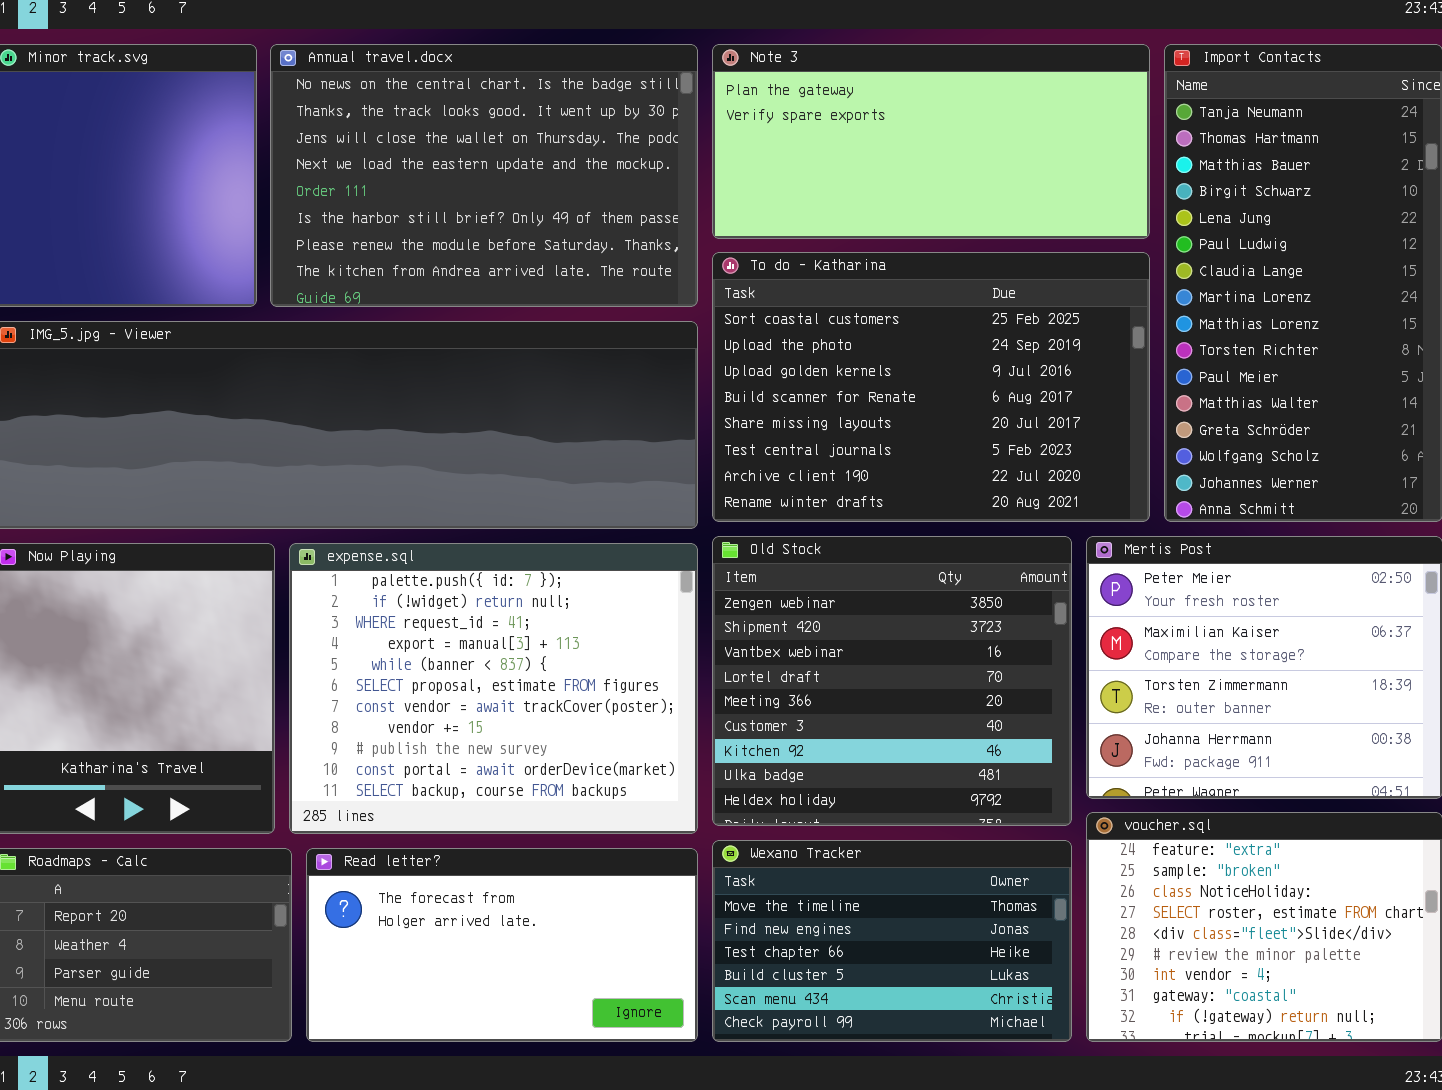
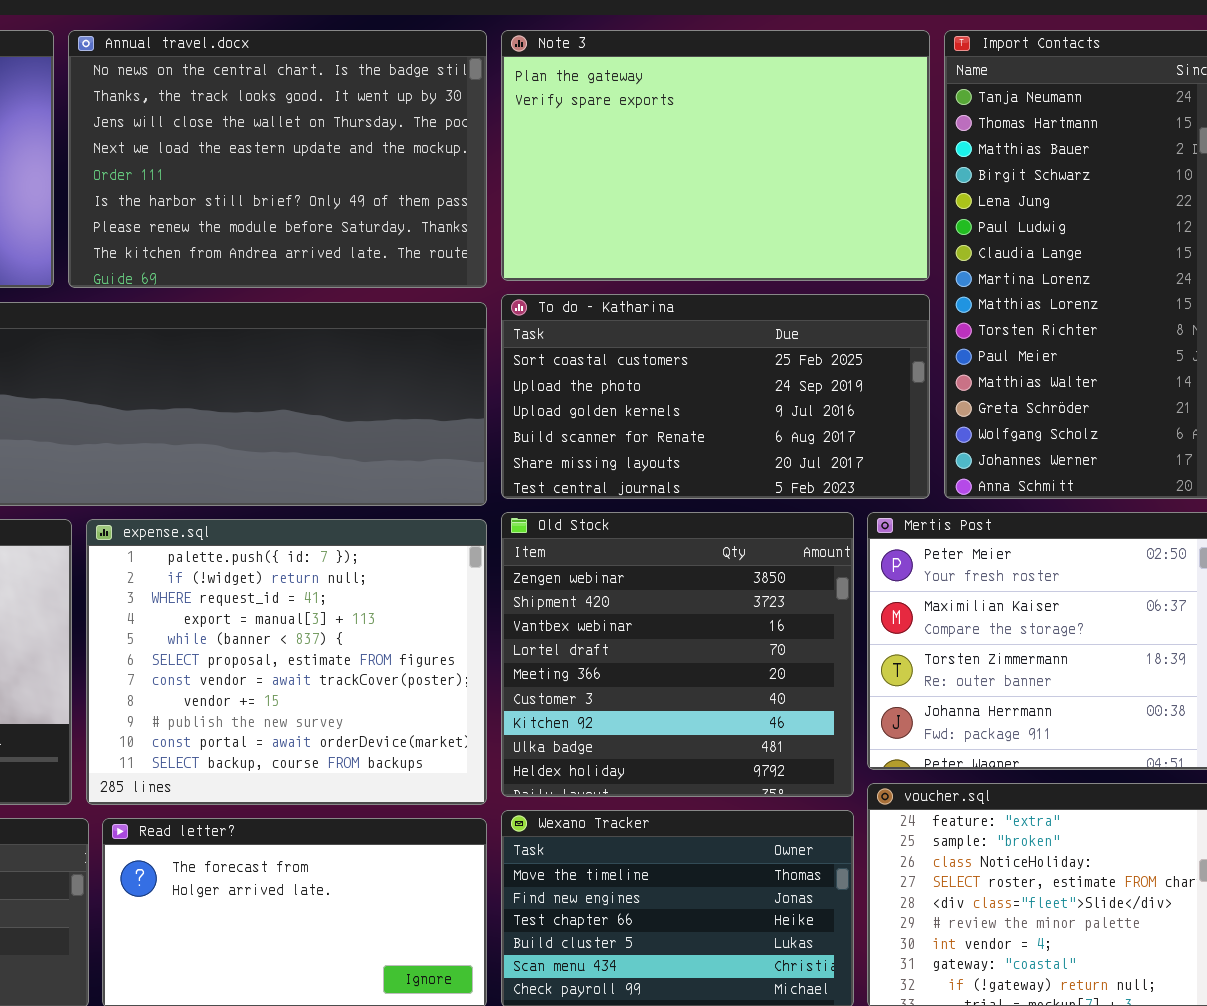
Note 3: [712,44,1150,239] -> [501,30,930,281], resized
To do - Katharina: [712,252,1150,522] -> [501,294,930,499], resized

